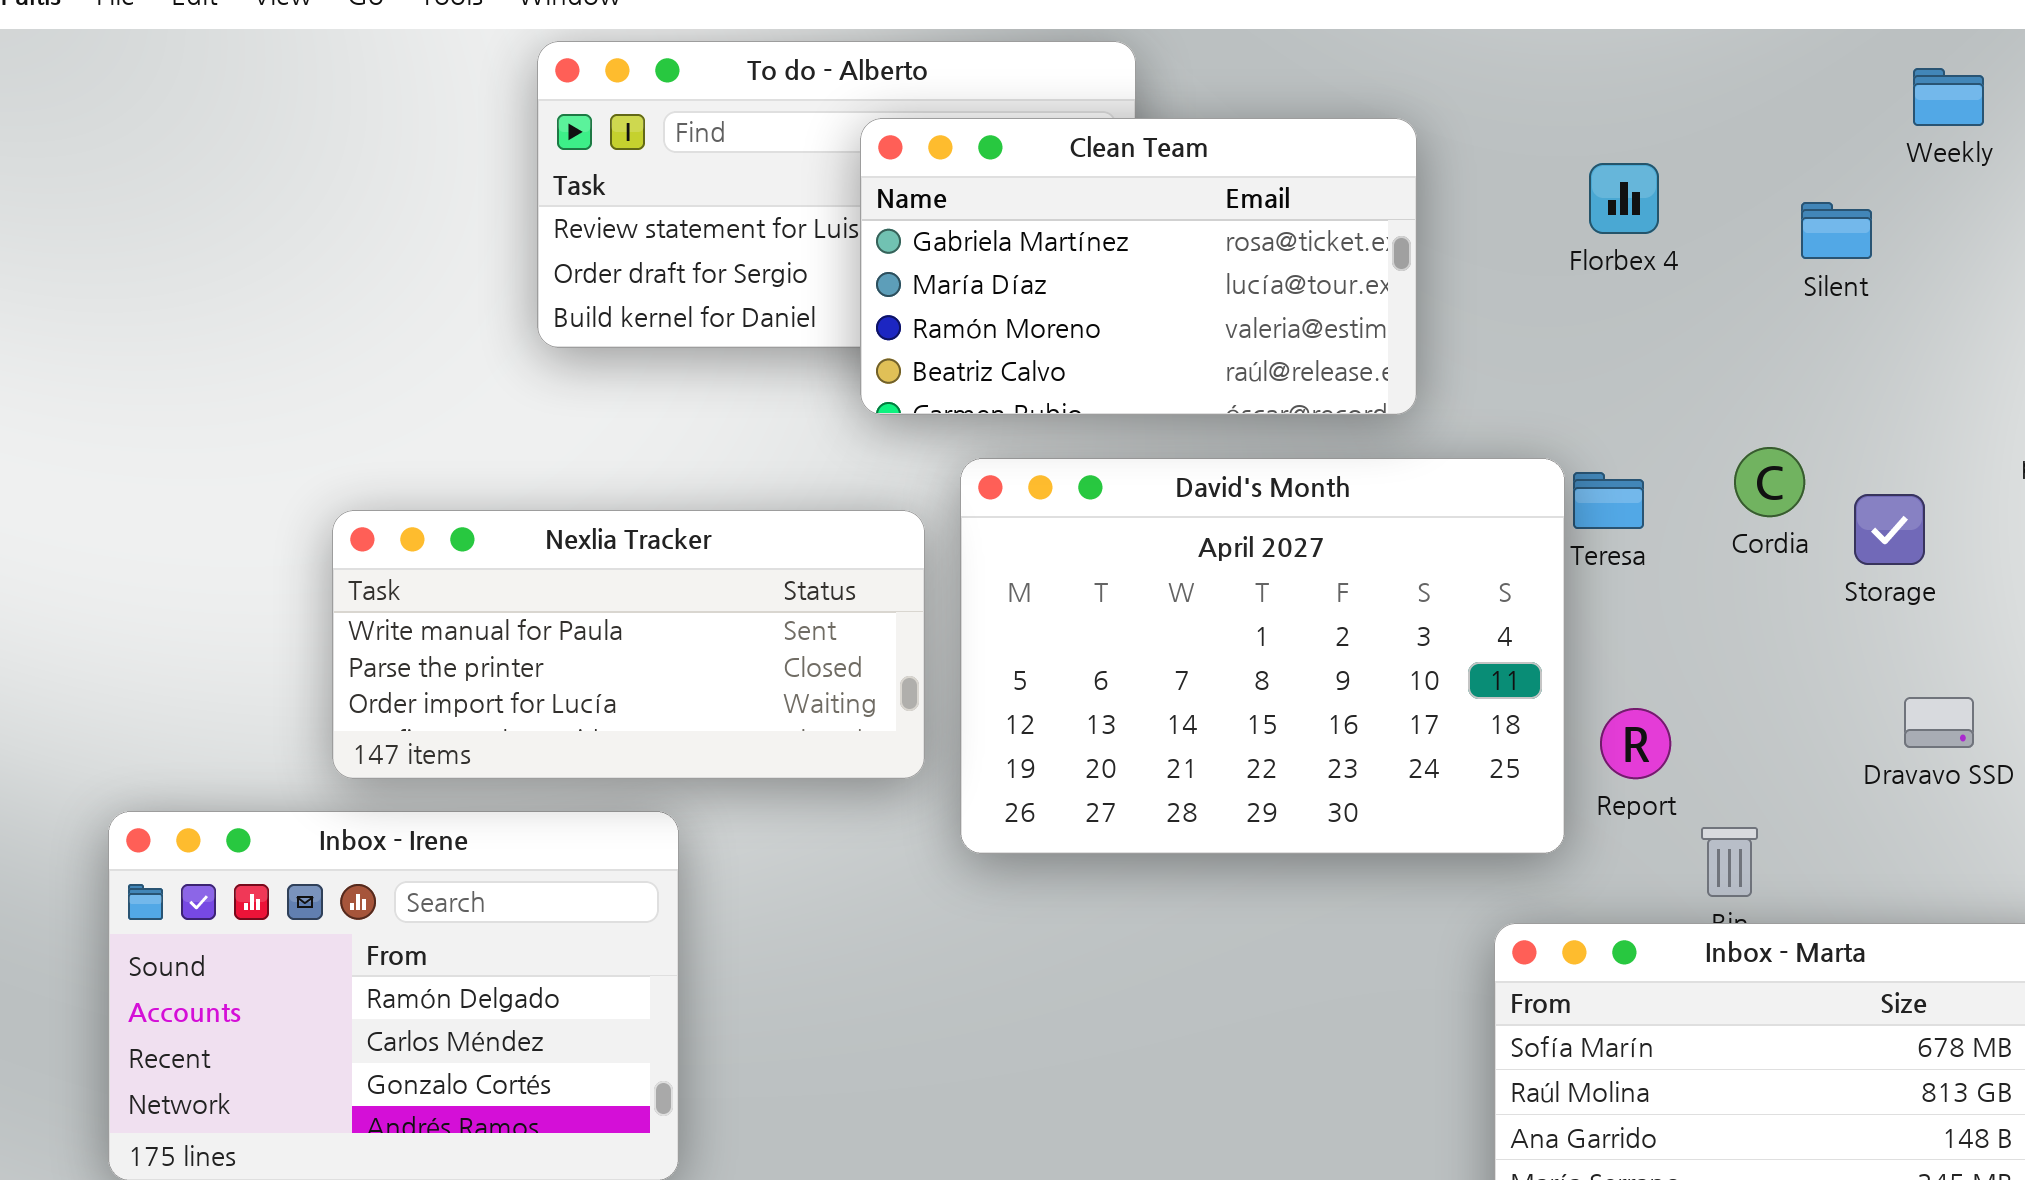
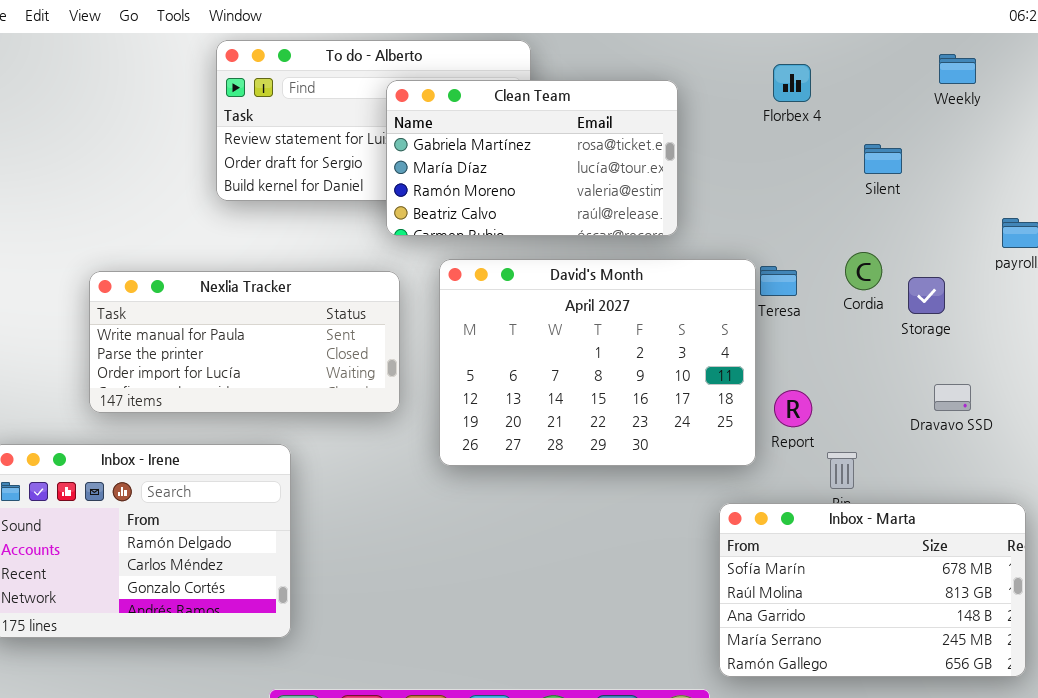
Florbex 4: [1589,163,1659,234] -> [773,64,811,102], moved
Silent: [1801,202,1872,259] -> [864,144,902,174], moved
Nexlia Tracker: [332,510,925,779] -> [89,271,400,413], moved

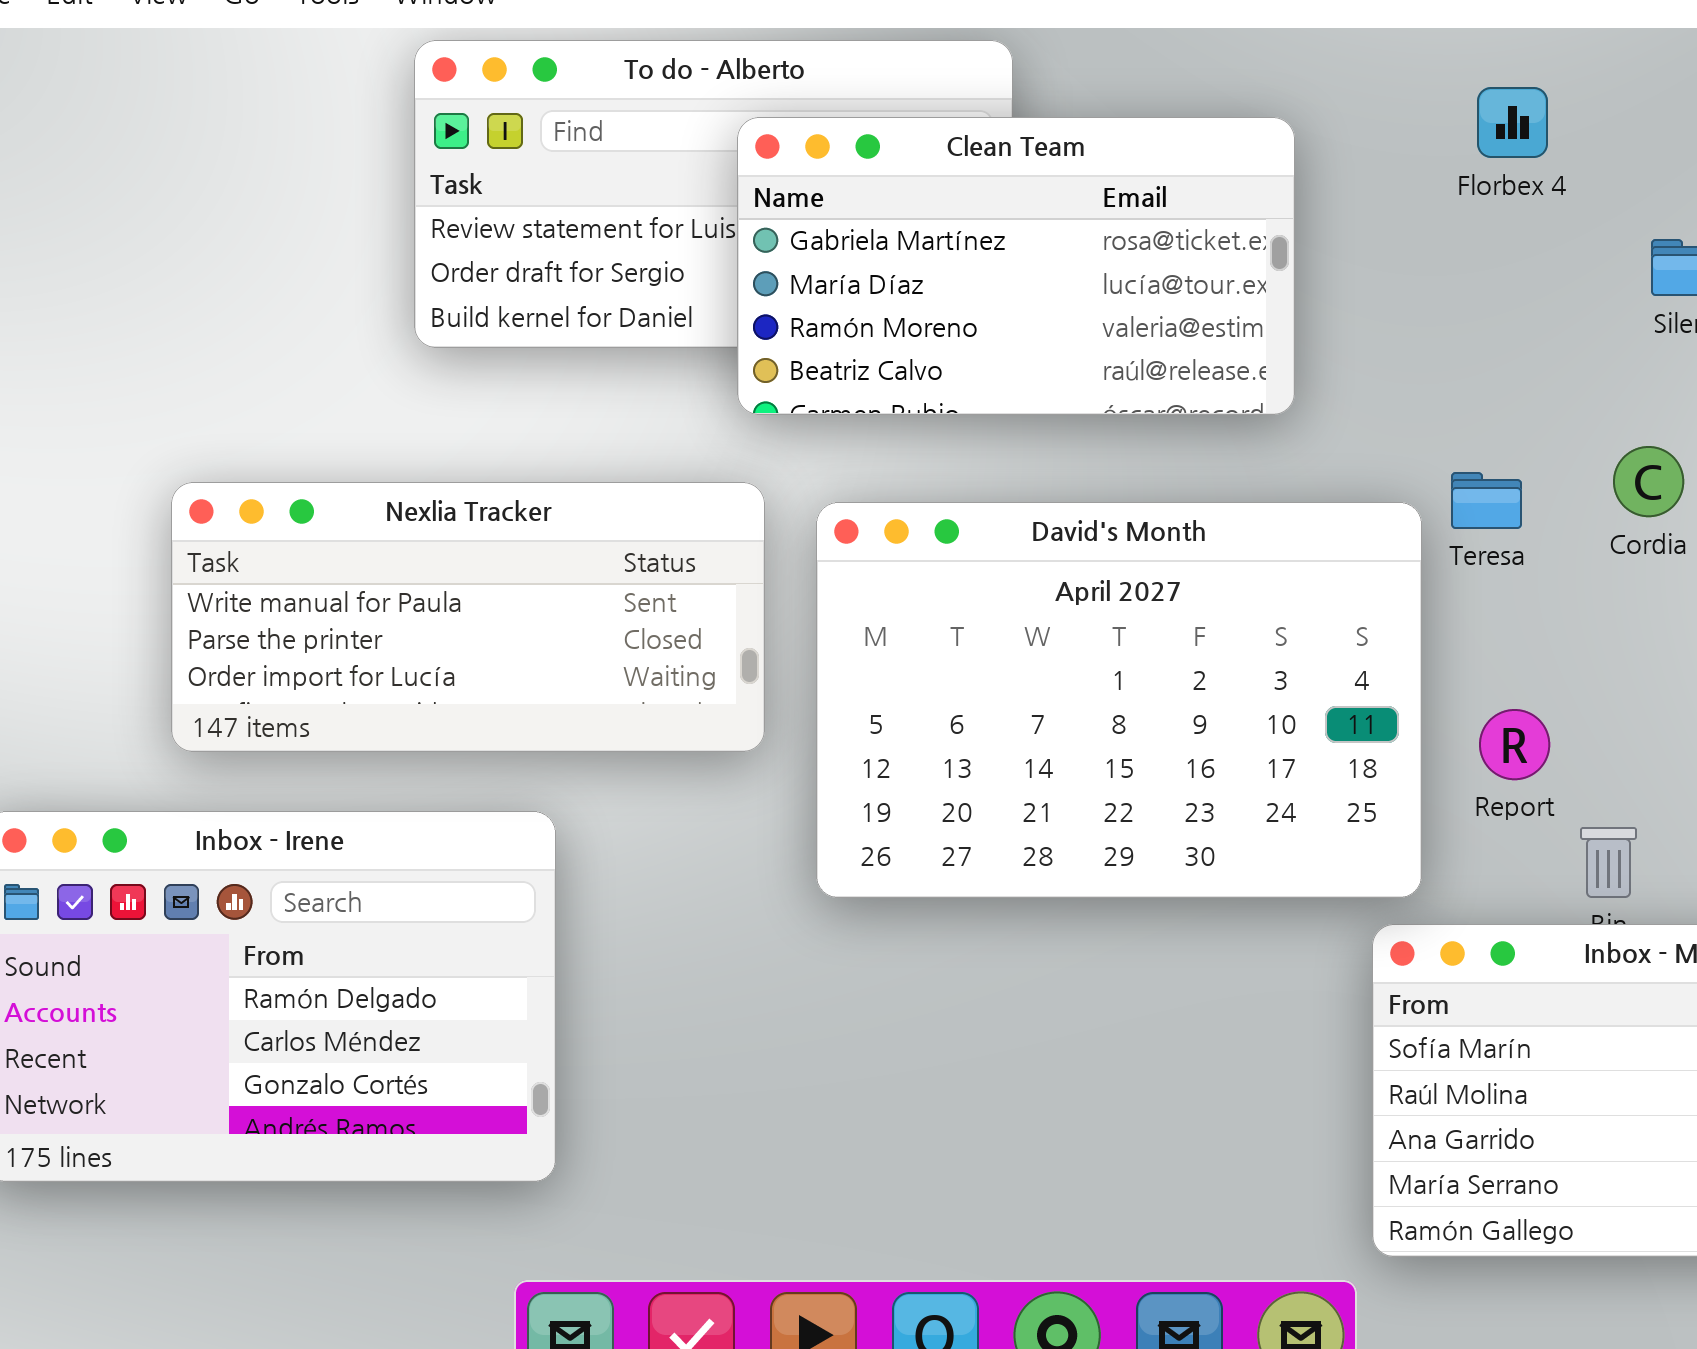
David's Month: [439,259,756,466] -> [816,502,1422,898], moved

